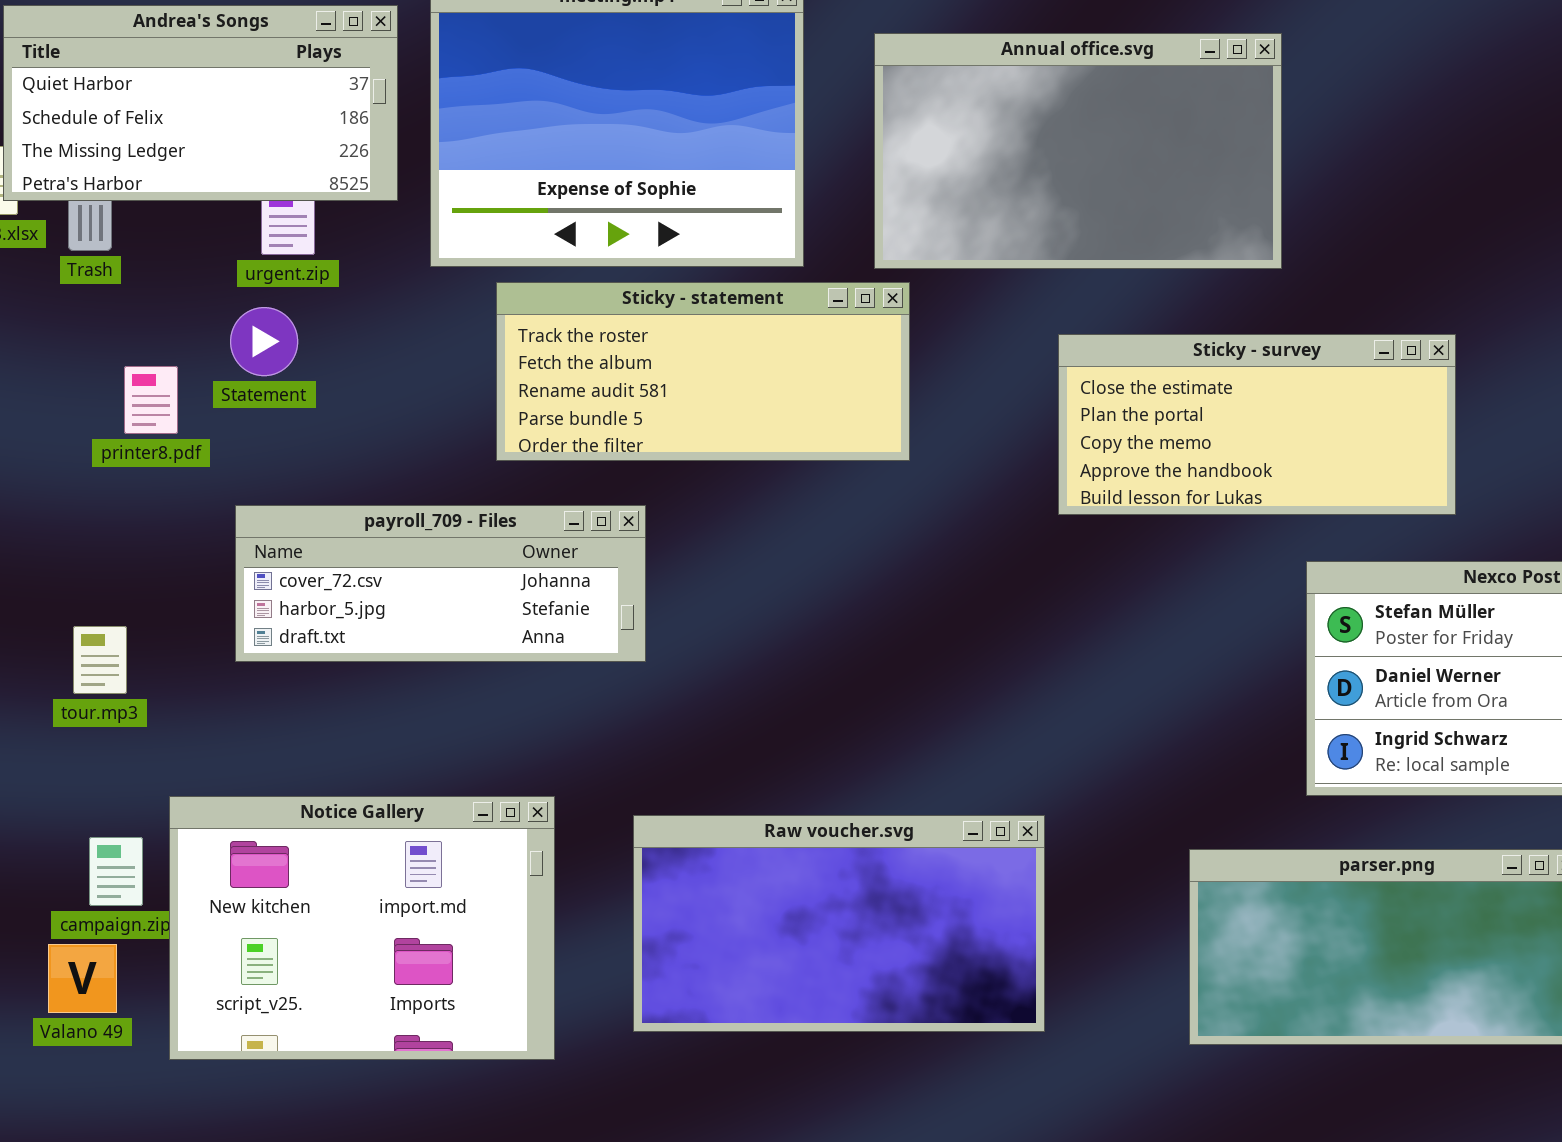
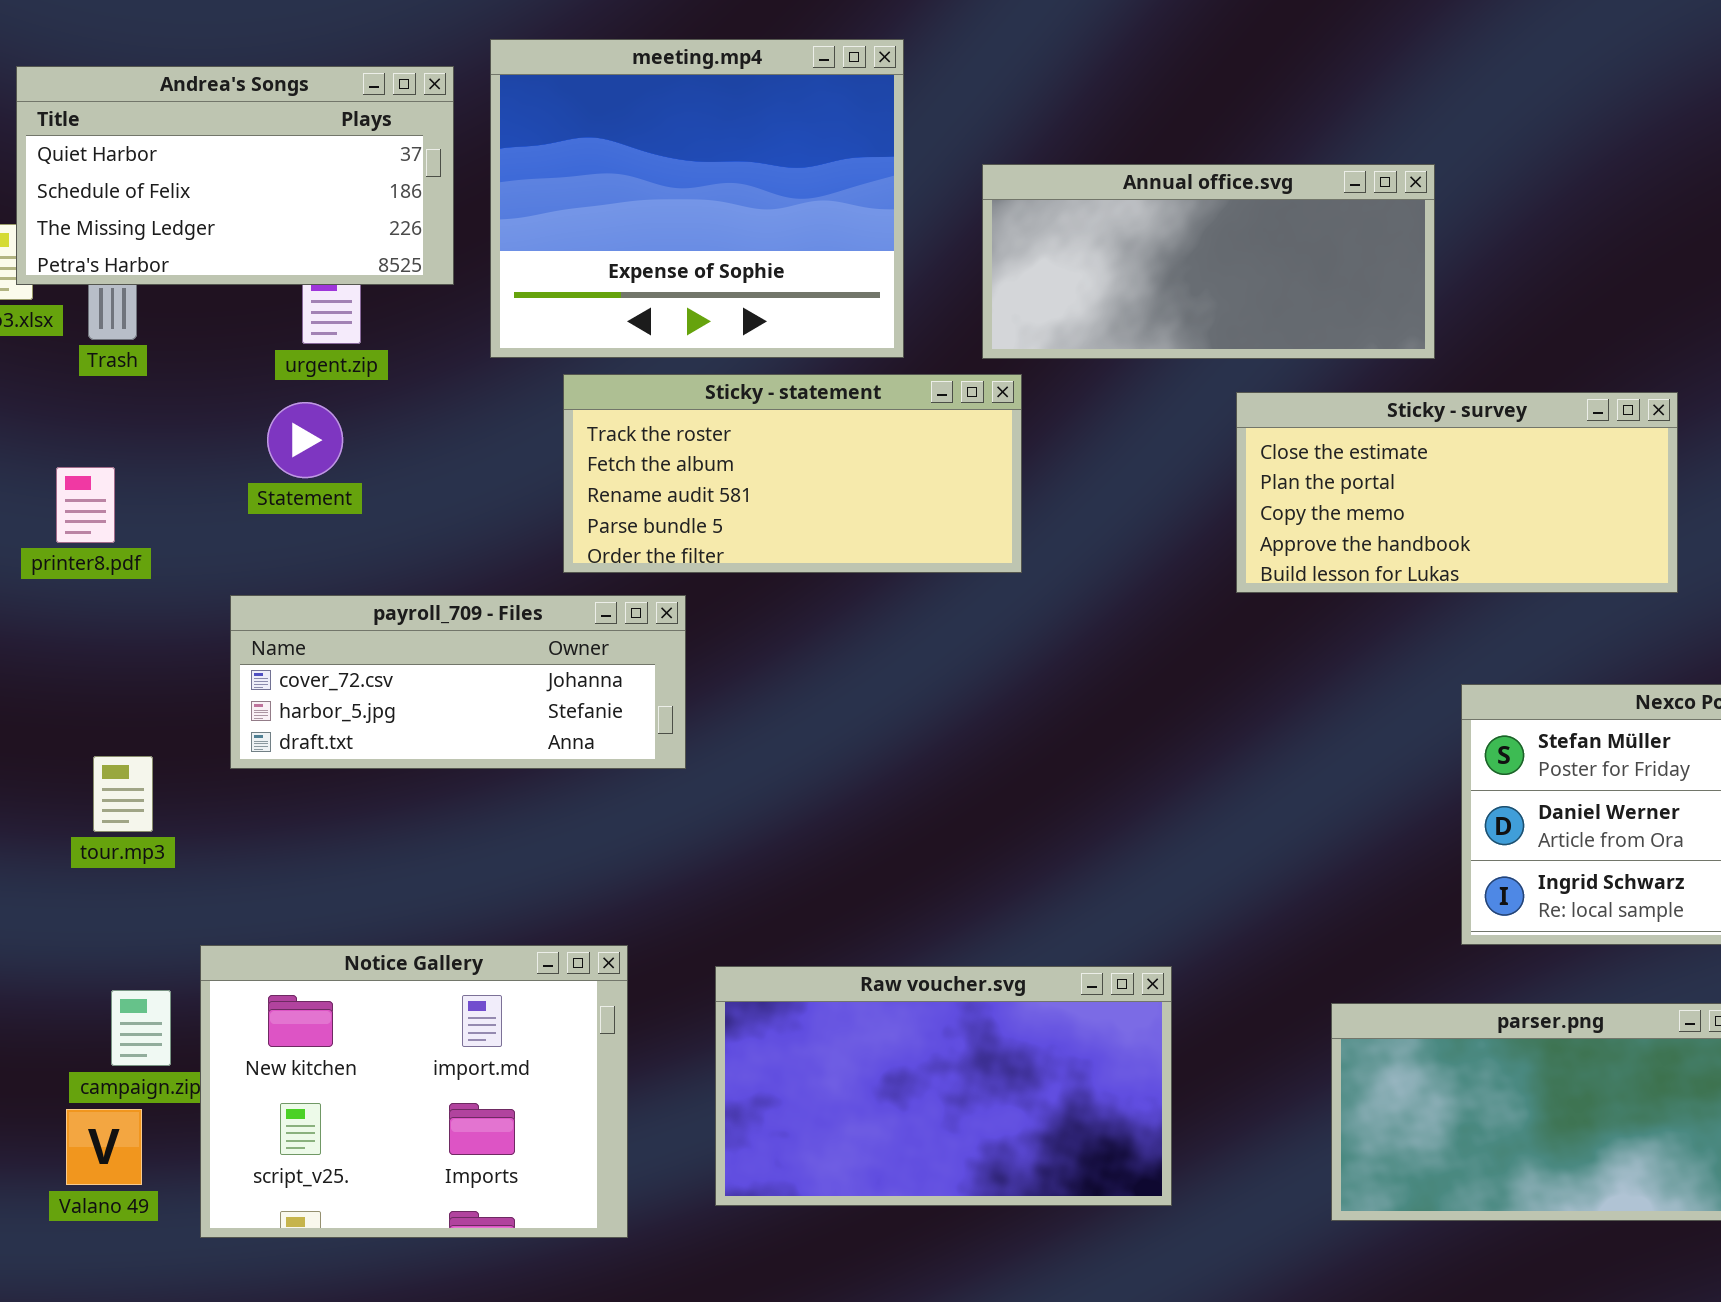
Annual office.svg: [874,33,1282,269] -> [982,164,1435,359], resized
Sticky - survey: [1058,334,1456,515] -> [1236,392,1678,593], moved
printer8.pdf: [124,366,178,434] -> [56,467,115,543], moved
payroll_709 - Files: [235,505,646,662] -> [230,595,686,769], moved

